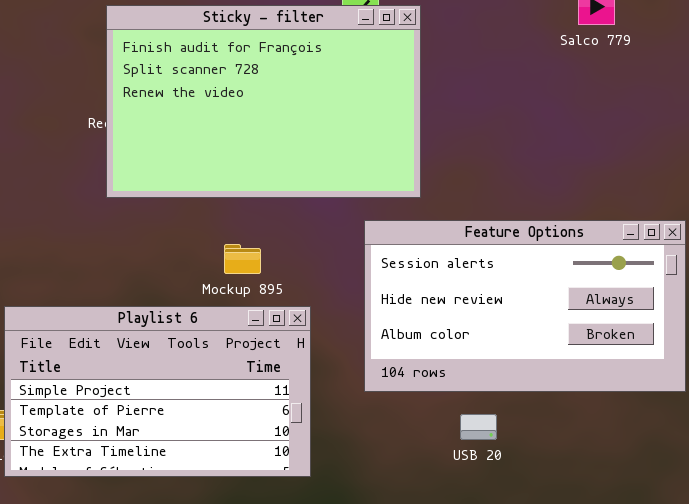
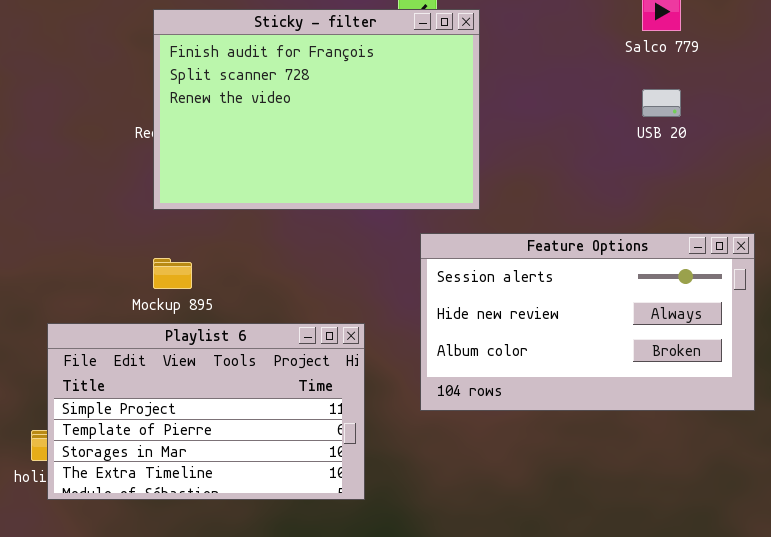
Mockup 895: [224,244,261,274] -> [153,258,192,289], moved
USB 20: [460,414,497,440] -> [642,89,681,117], moved

